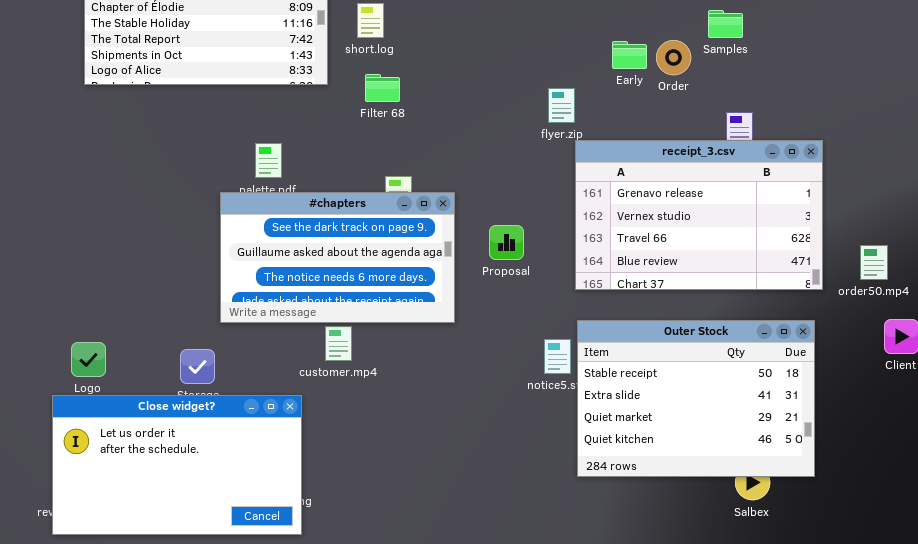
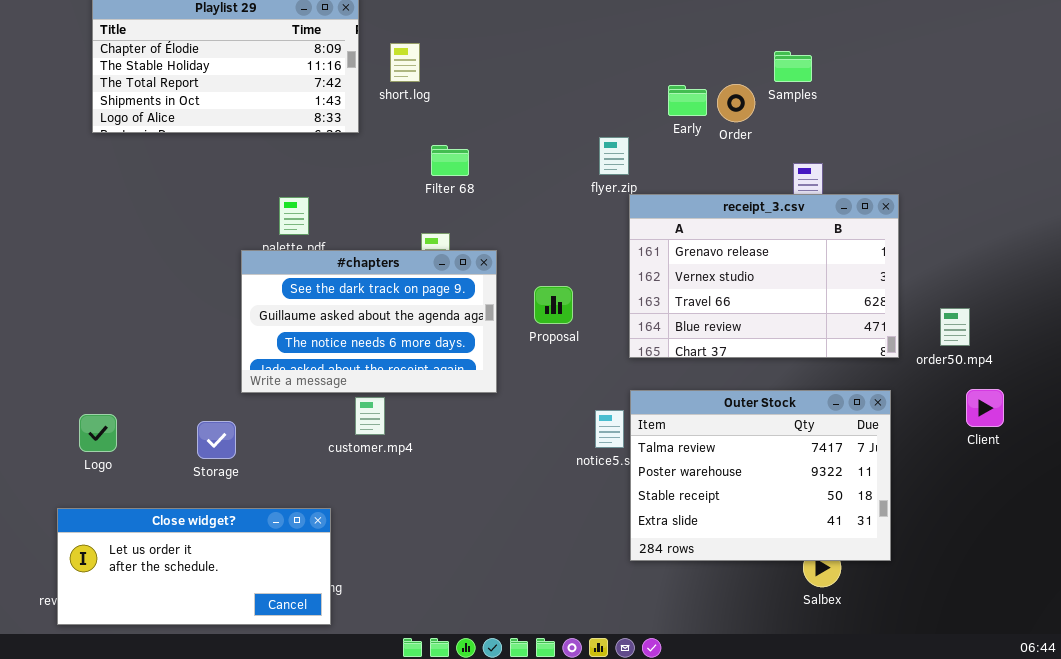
Filter 68: [365,74,400,102] -> [431,145,469,176], moved
Outer Stock: [577,320,815,477] -> [630,390,891,561], scrolled up 2 rows
Close widget?: [52,395,302,535] -> [57,508,331,625], resized

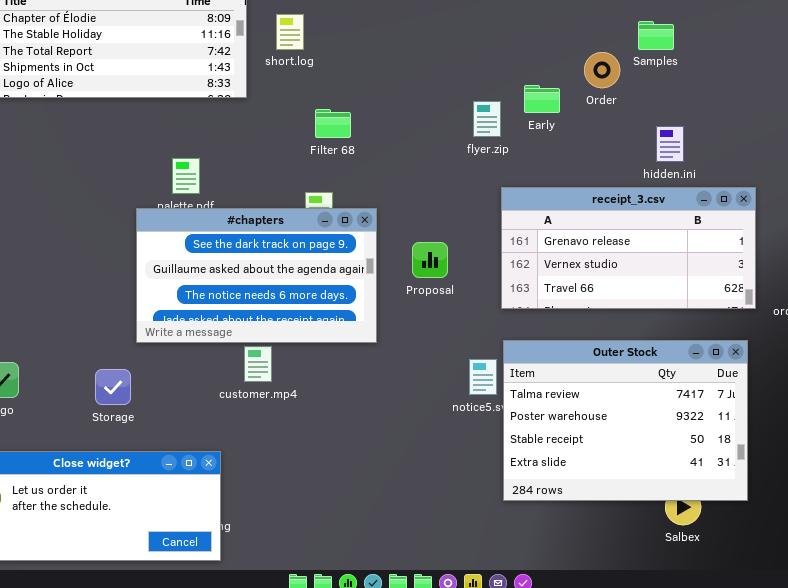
Early: [668,85,707,116] -> [524,85,560,113], moved
receipt_3.csv: [629,194,899,358] -> [501,187,756,309], resized

